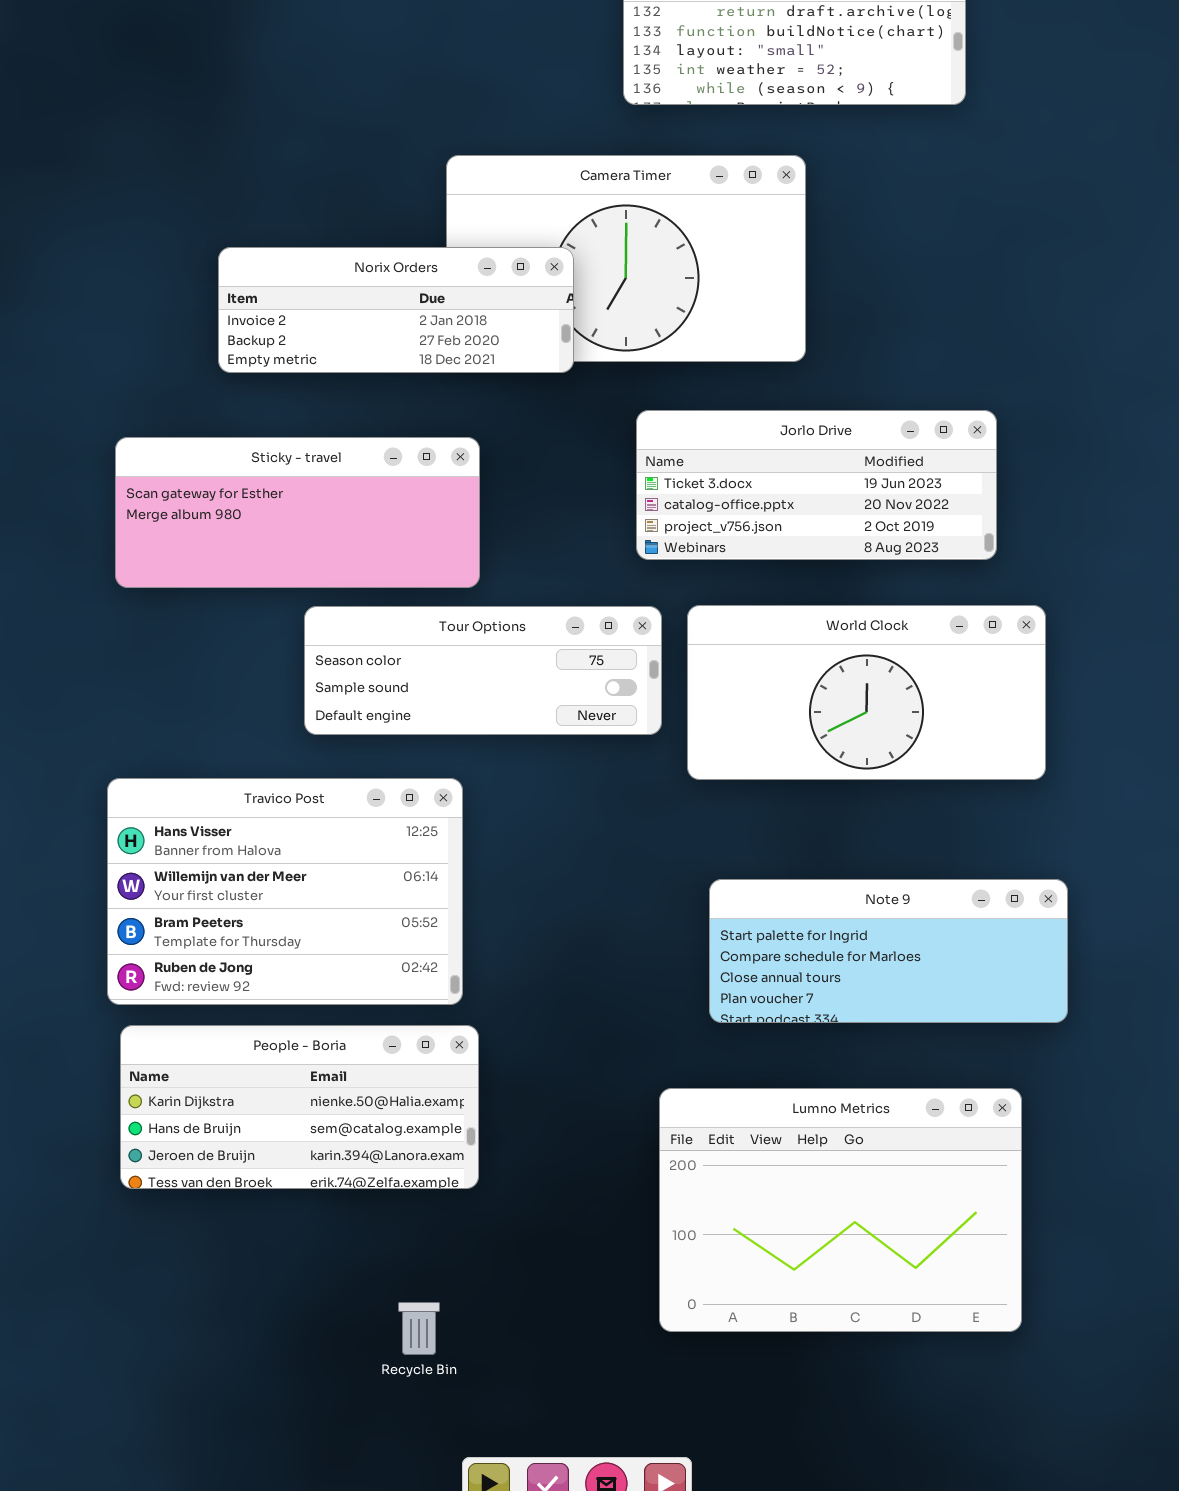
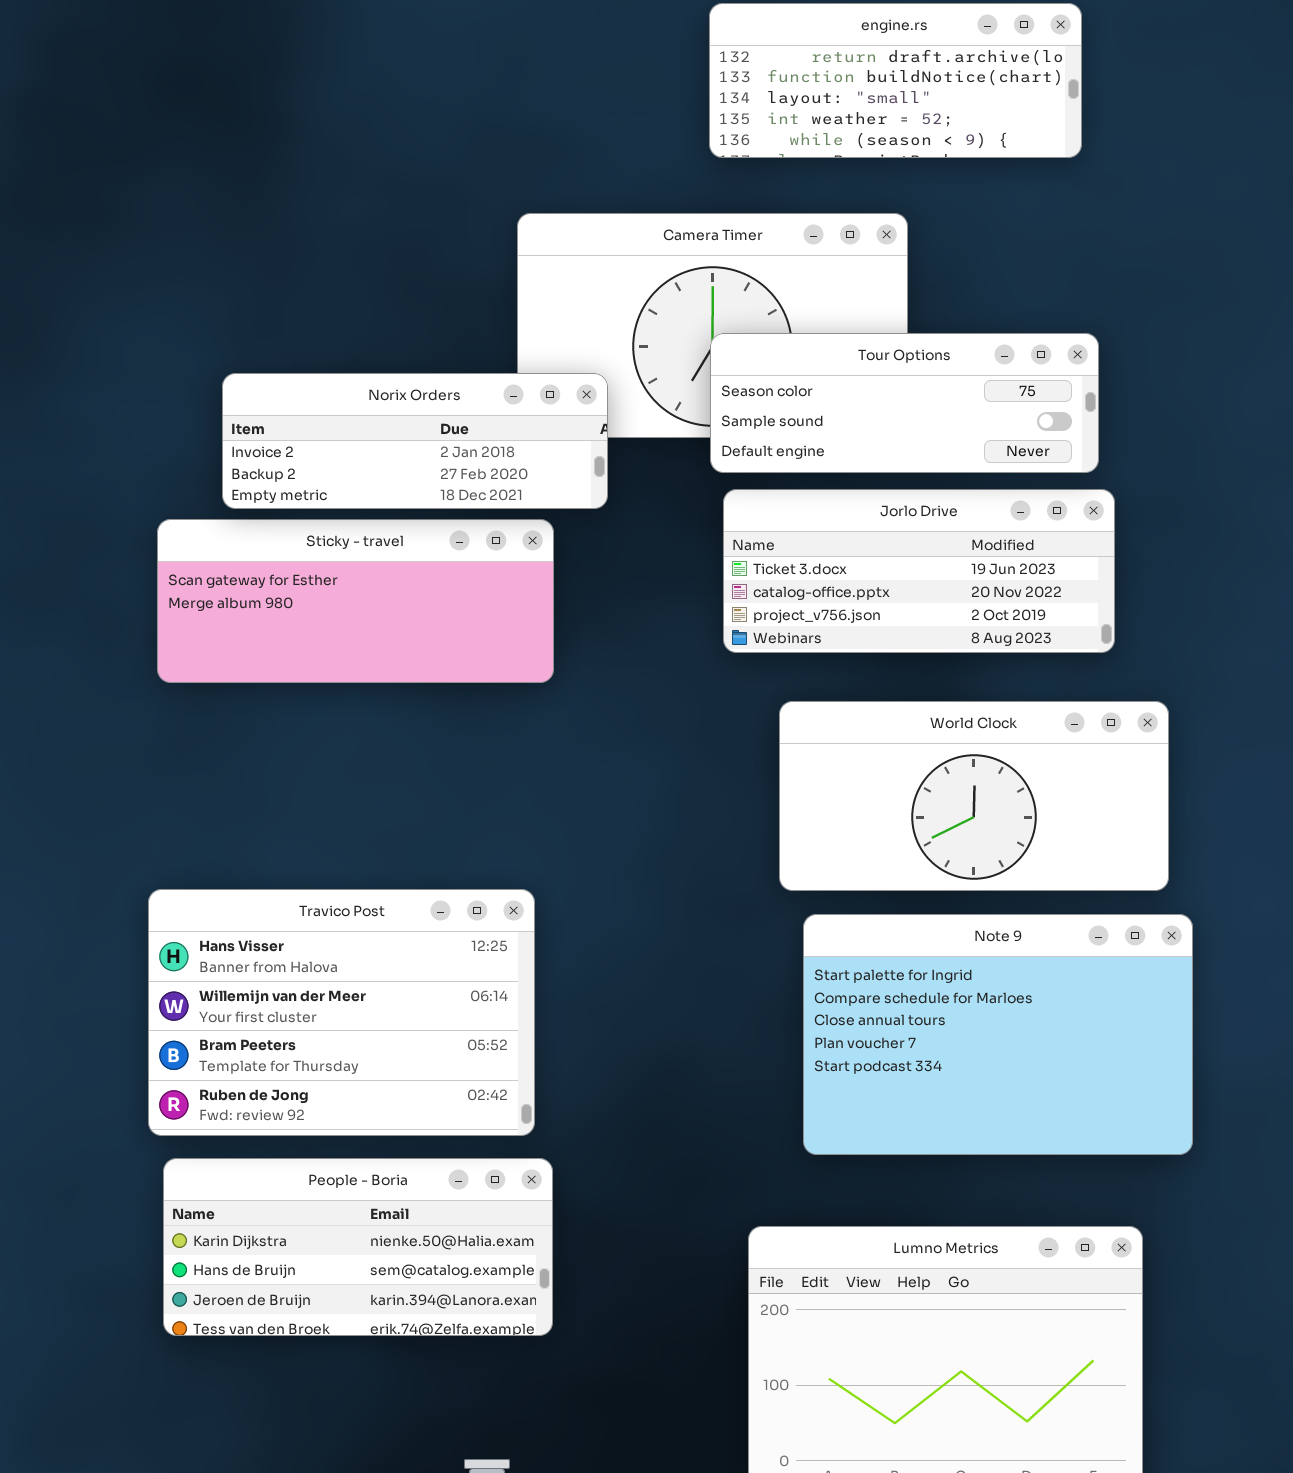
Norix Orders: [218,247,574,373] -> [222,373,608,509], moved
Tour Options: [304,606,662,735] -> [710,333,1099,473], moved
Note 9: [709,879,1068,1023] -> [803,914,1193,1155], resized

